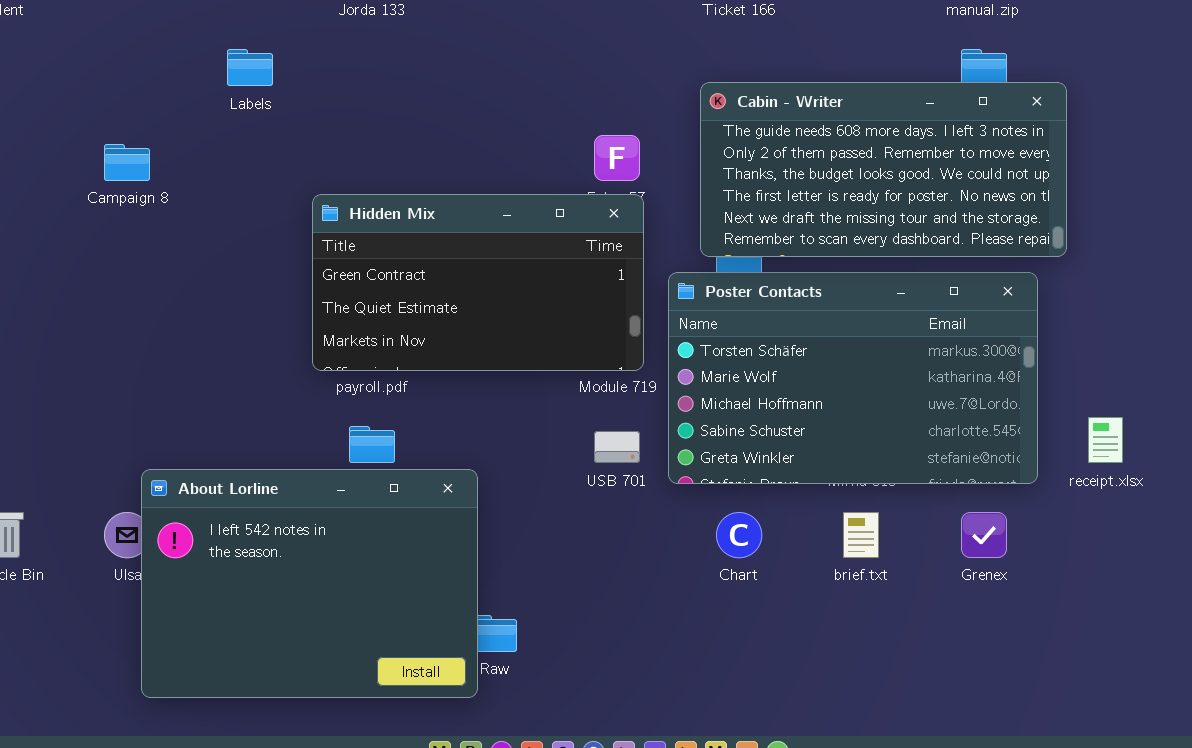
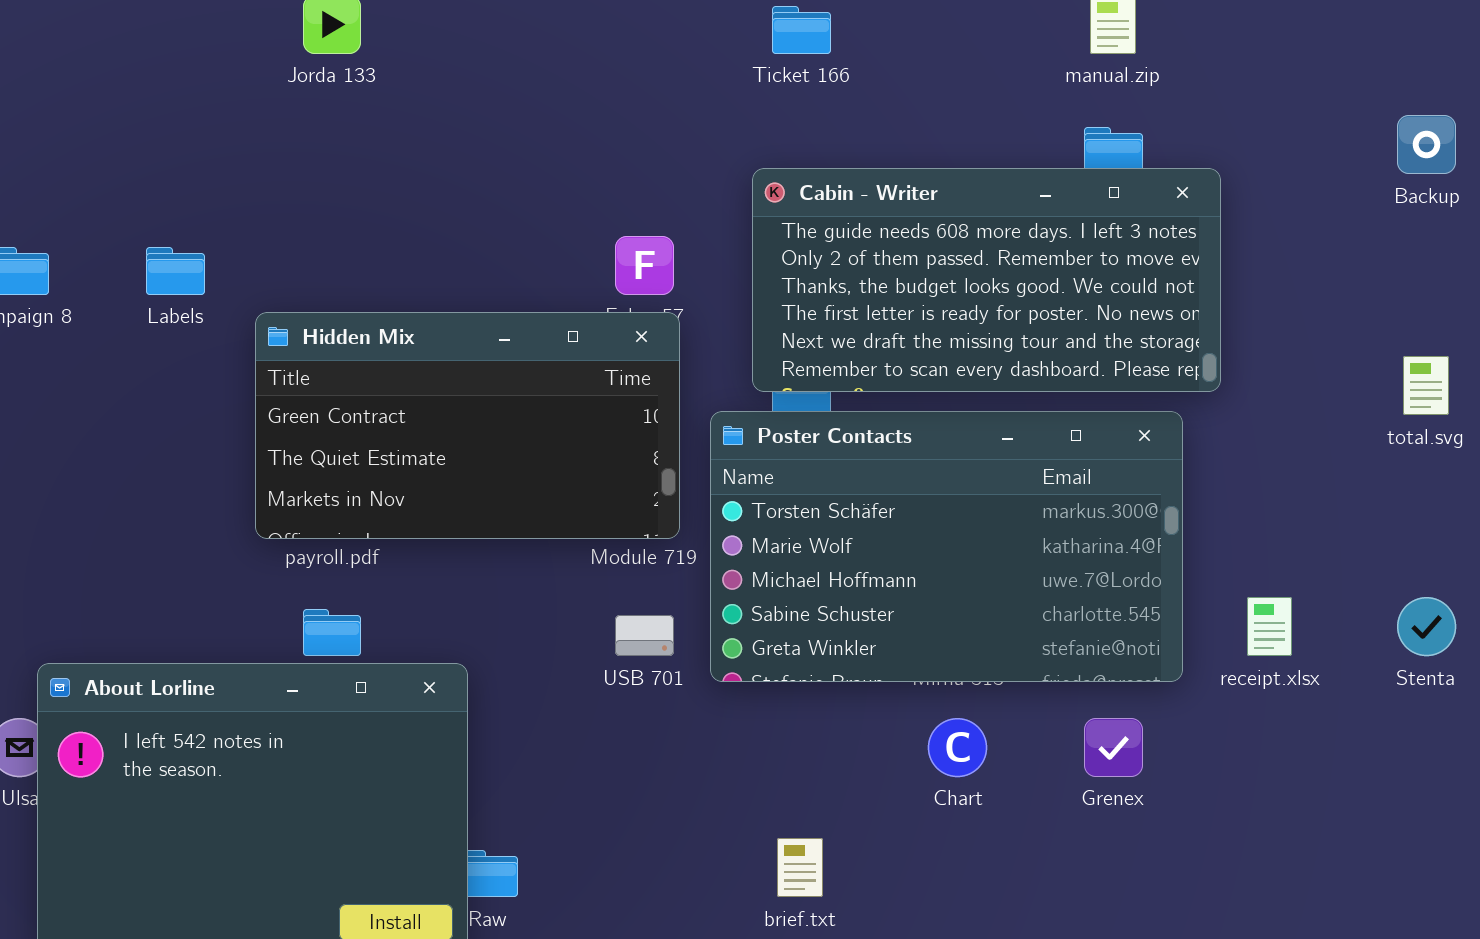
Labels: [227,49,273,86] -> [146,247,205,295], moved
Chart: [716,512,762,558] -> [928,718,987,777], moved
brief.txt: [843,512,879,558] -> [777,838,823,897], moved

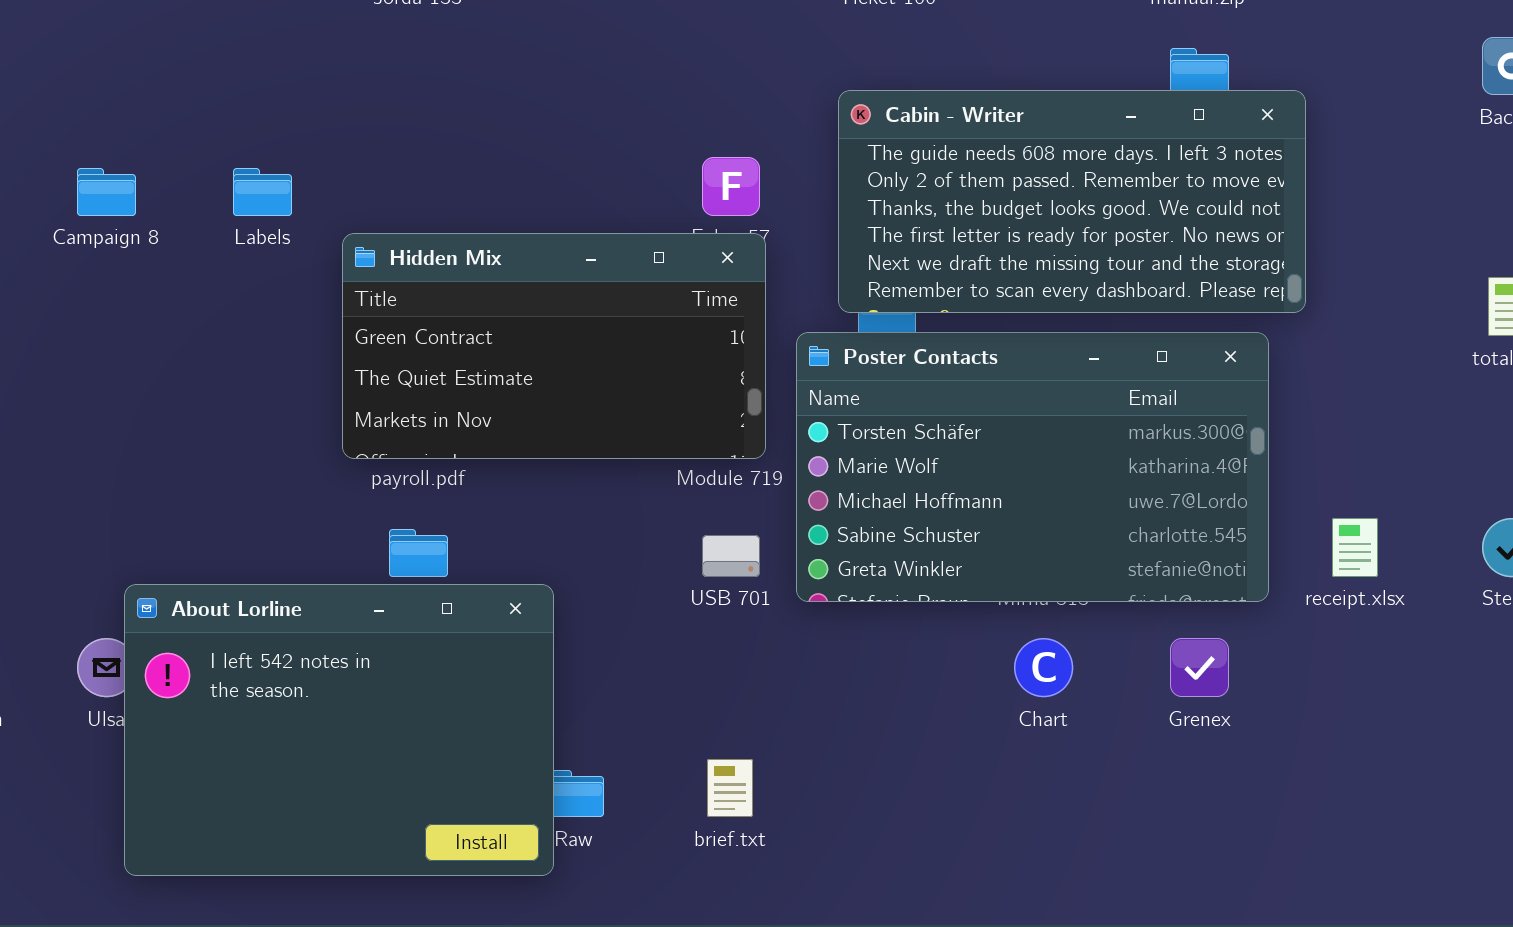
brief.txt: [777,838,823,897] -> [707,759,753,817], moved

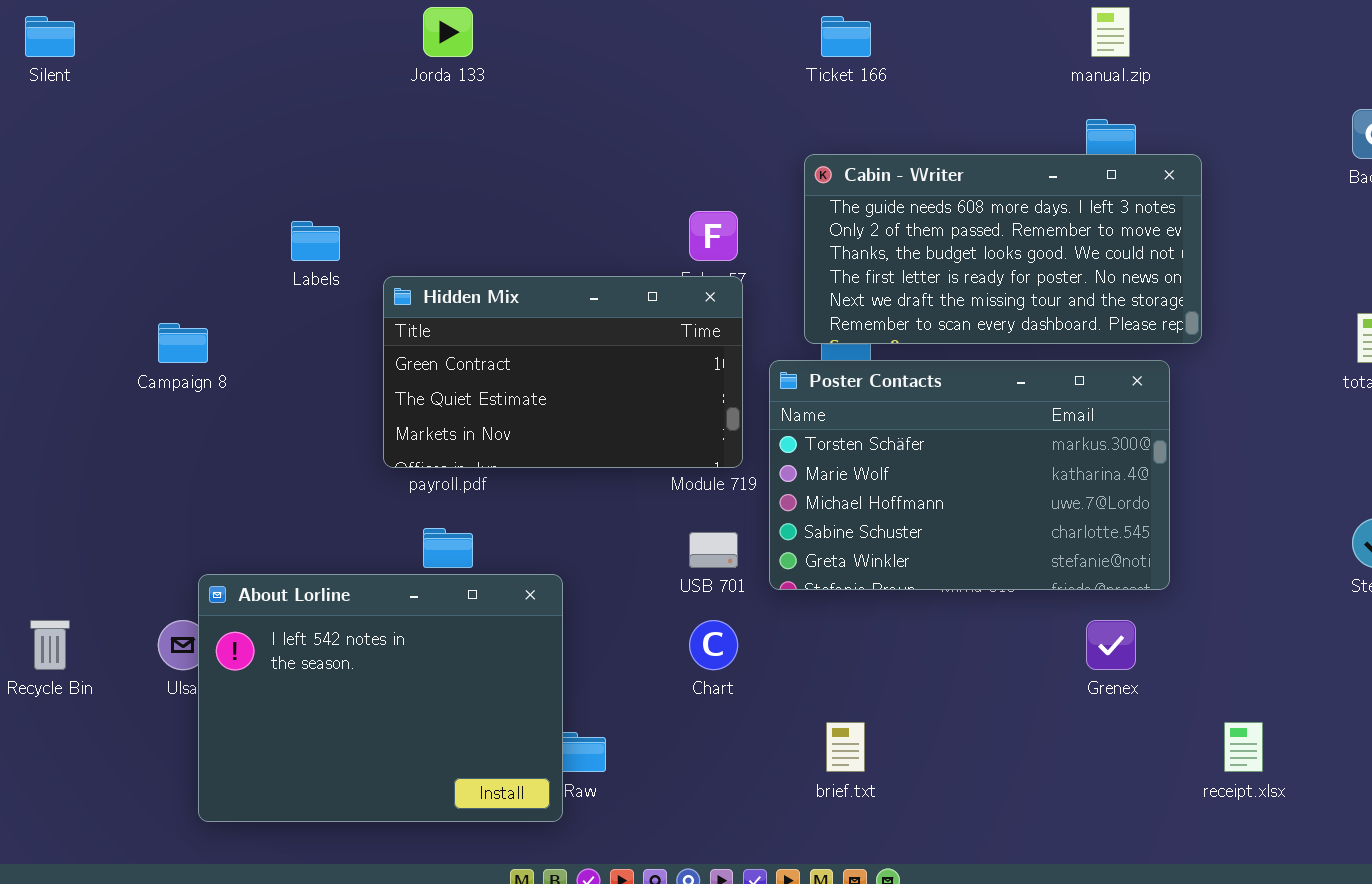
Campaign 8: [77,168,136,216] -> [158,323,208,363], moved
receipt.xlsx: [1332,518,1378,577] -> [1224,722,1263,772], moved
Chart: [1014,638,1073,697] -> [689,620,738,670], moved
brief.txt: [707,759,753,817] -> [826,722,865,772], moved

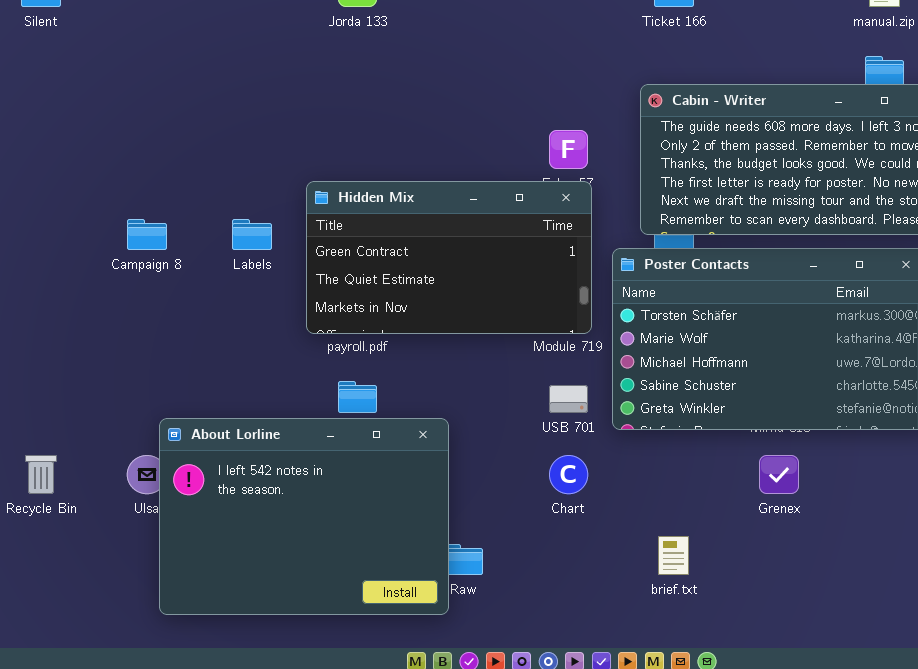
Labels: [291,221,340,261] -> [232,219,272,250], moved
Grenex: [1086,620,1136,670] -> [759,455,799,494], moved

